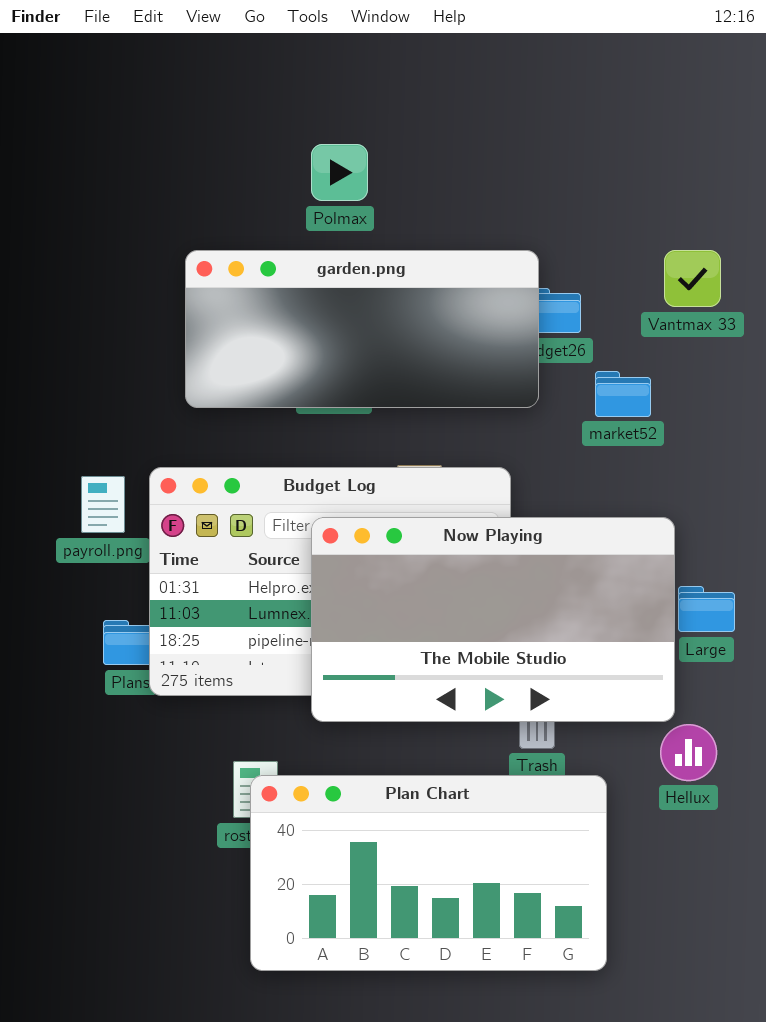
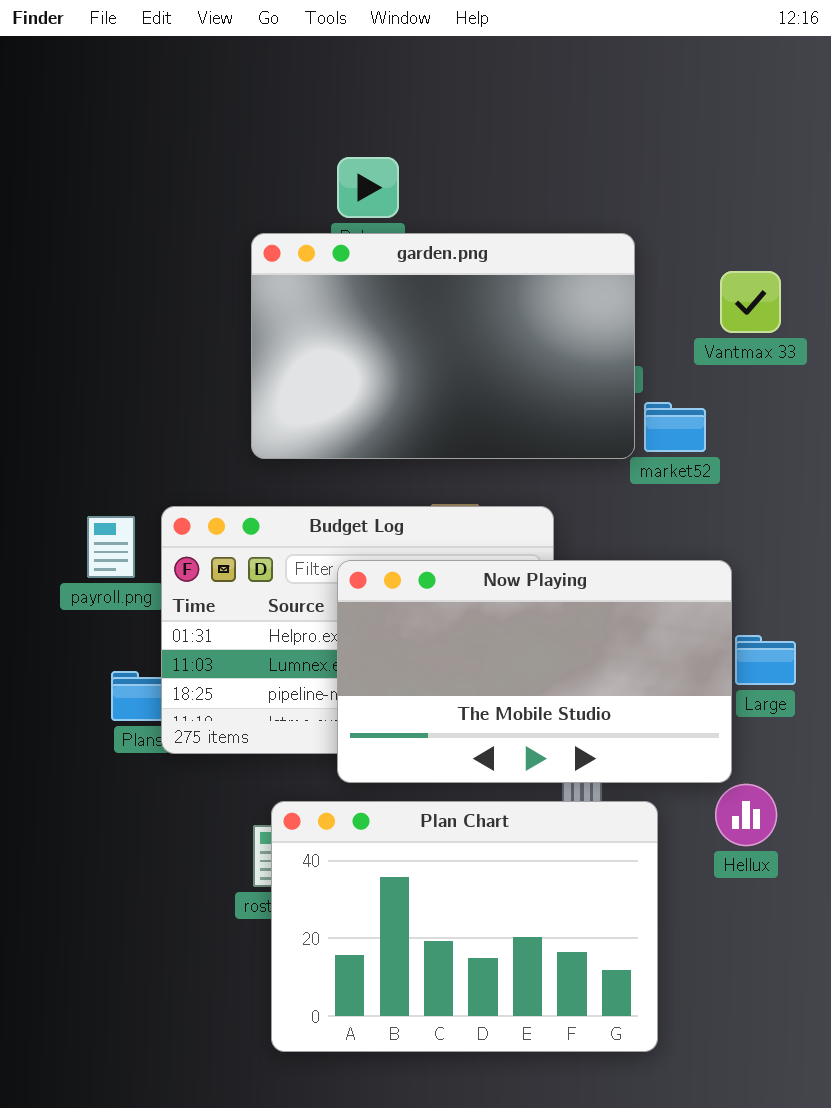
garden.png: [185,250,539,408] -> [251,233,635,459], moved, resized
Plan Chart: [250,775,607,971] -> [271,801,658,1052], resized

